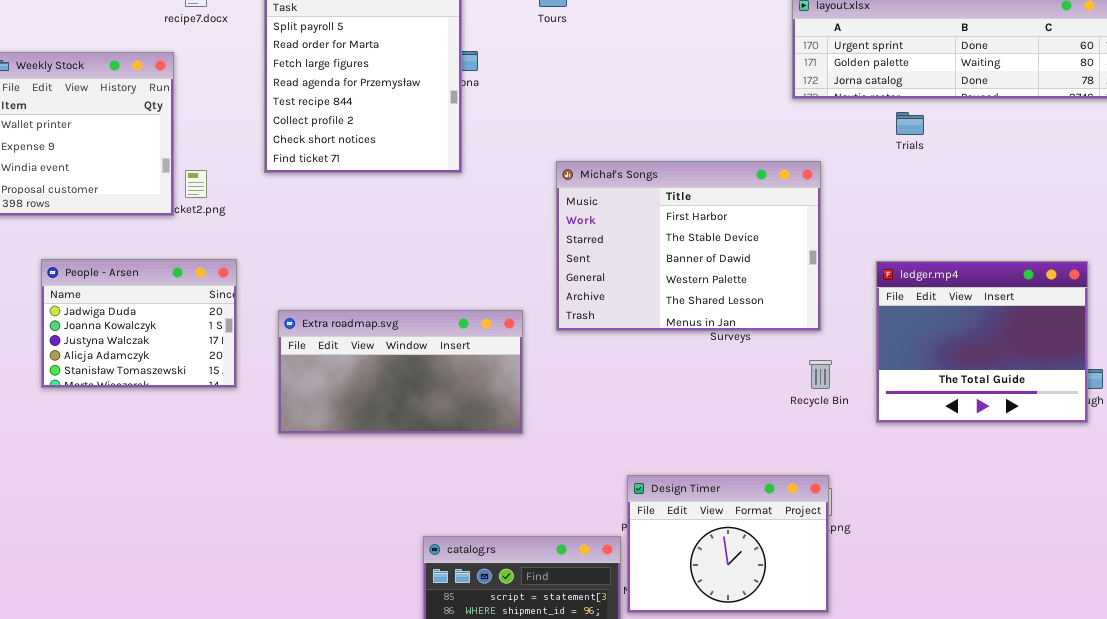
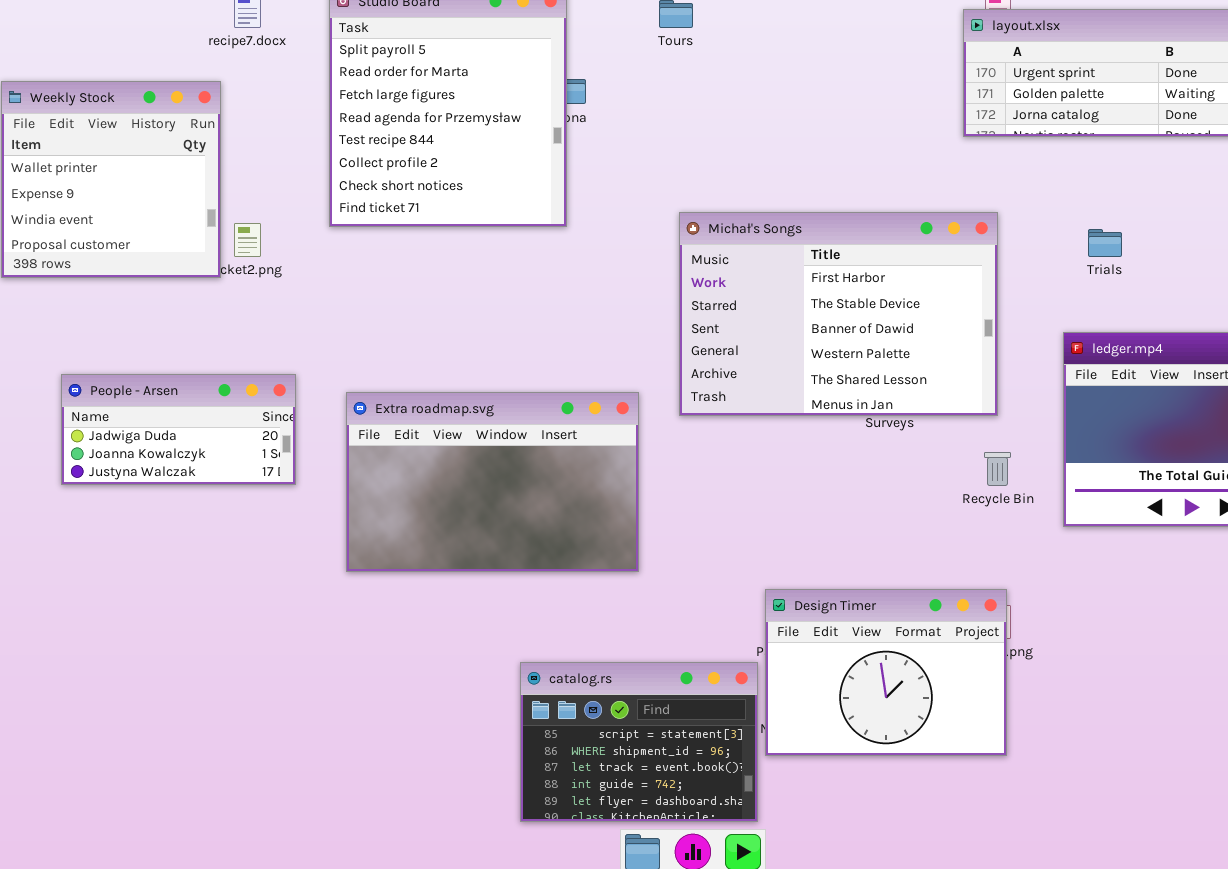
Trials: [896,112,924,135] -> [1088,229,1122,257], moved
People - Arsen: [41,259,237,388] -> [61,374,296,485], resized
Extra roadmap.svg: [278,310,523,434] -> [346,392,639,572], resized

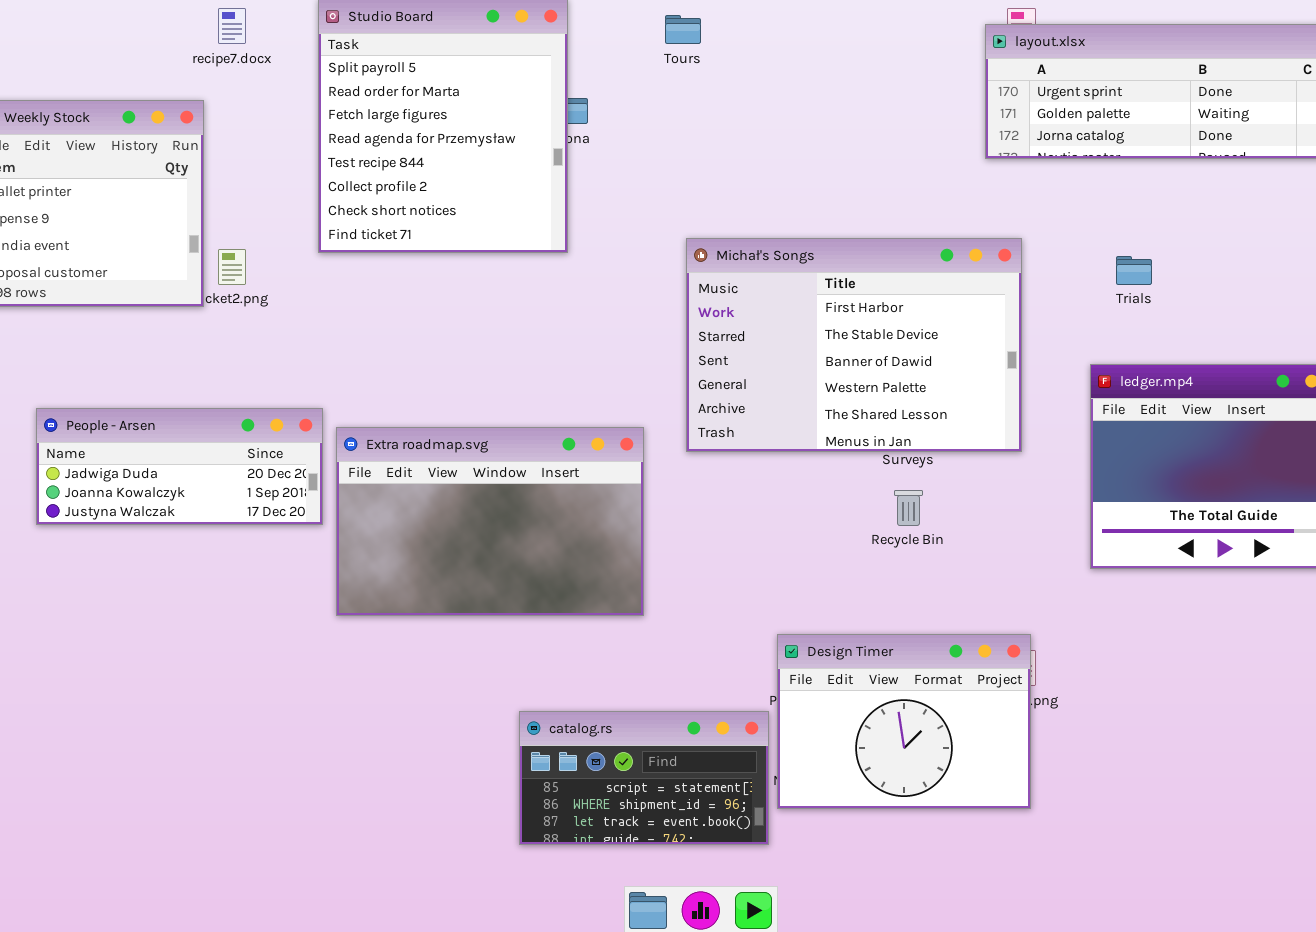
People - Arsen: [61,374,296,485] -> [36,408,323,525], resized
Recycle Bin: [984,452,1011,486] -> [894,490,923,526], moved
catalog.rs: [520,662,758,822] -> [519,711,769,845], resized

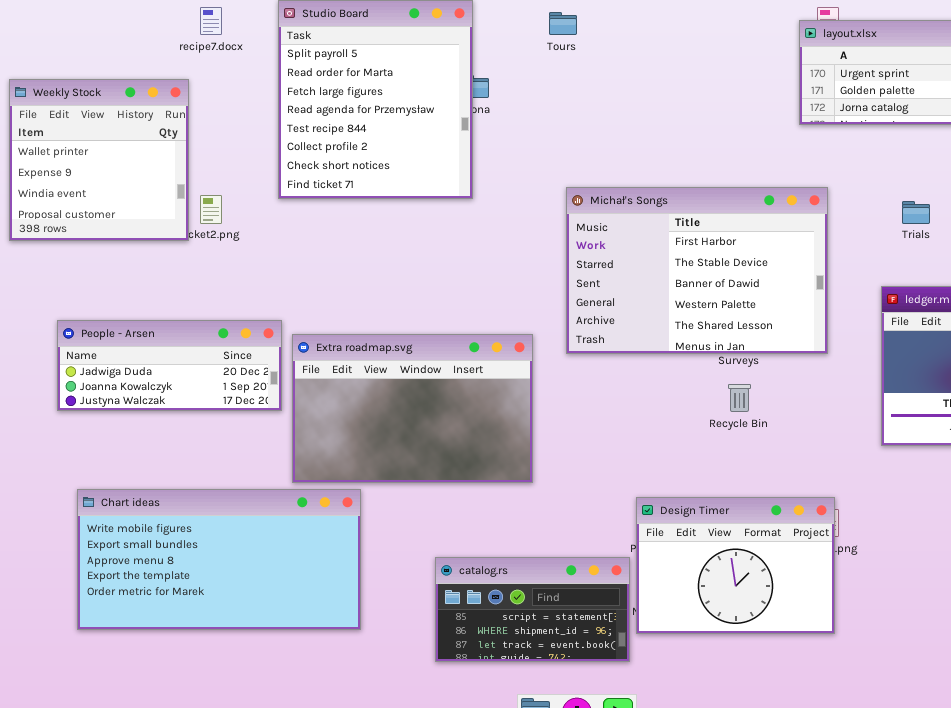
Chart ideas: none -> [77,489,361,630], opened

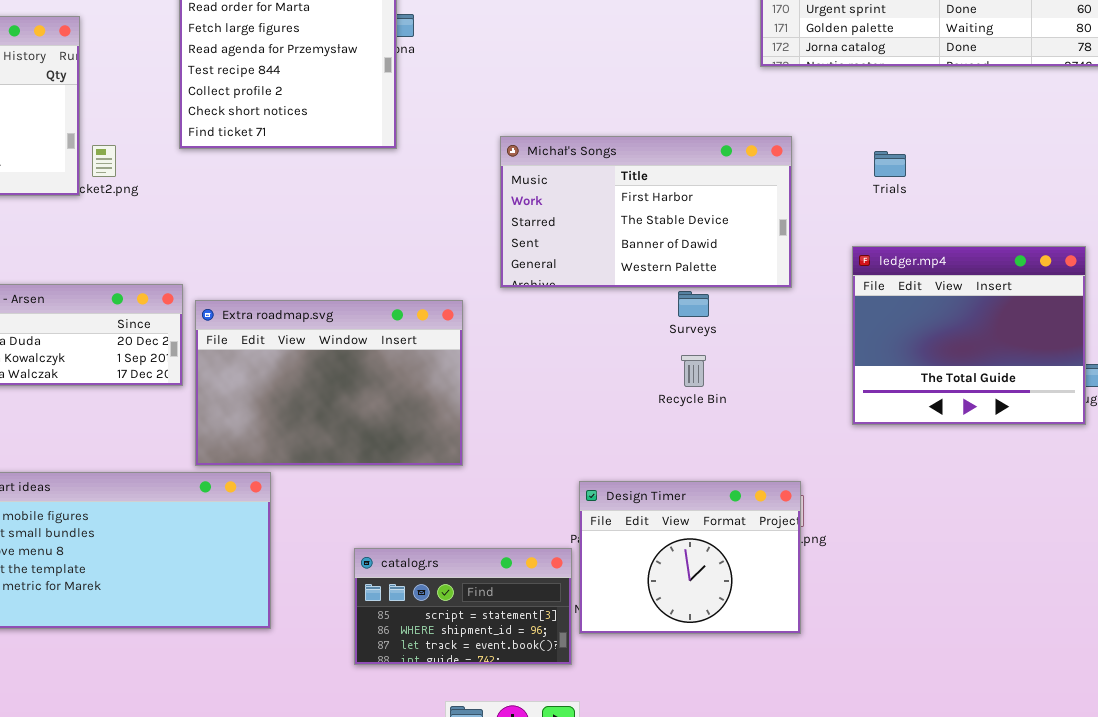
Michał's Songs: [566,187,828,354] -> [500,136,792,288], resized

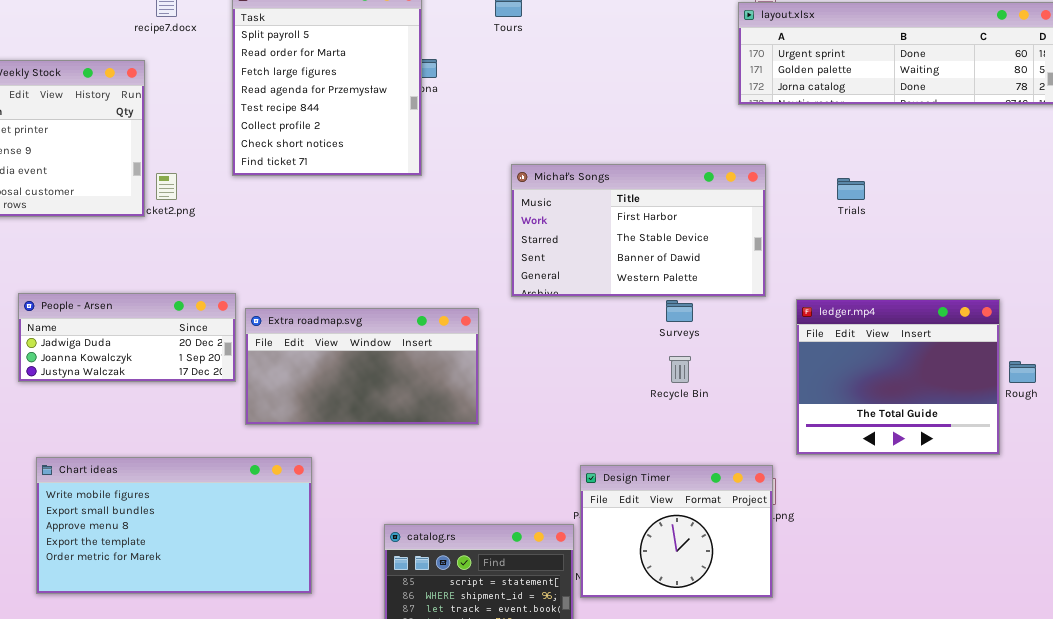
ledger.mp4: [852,246,1086,425] -> [796,299,1000,455], moved
Extra roadmap.svg: [195,300,463,466] -> [245,308,479,425], resized

